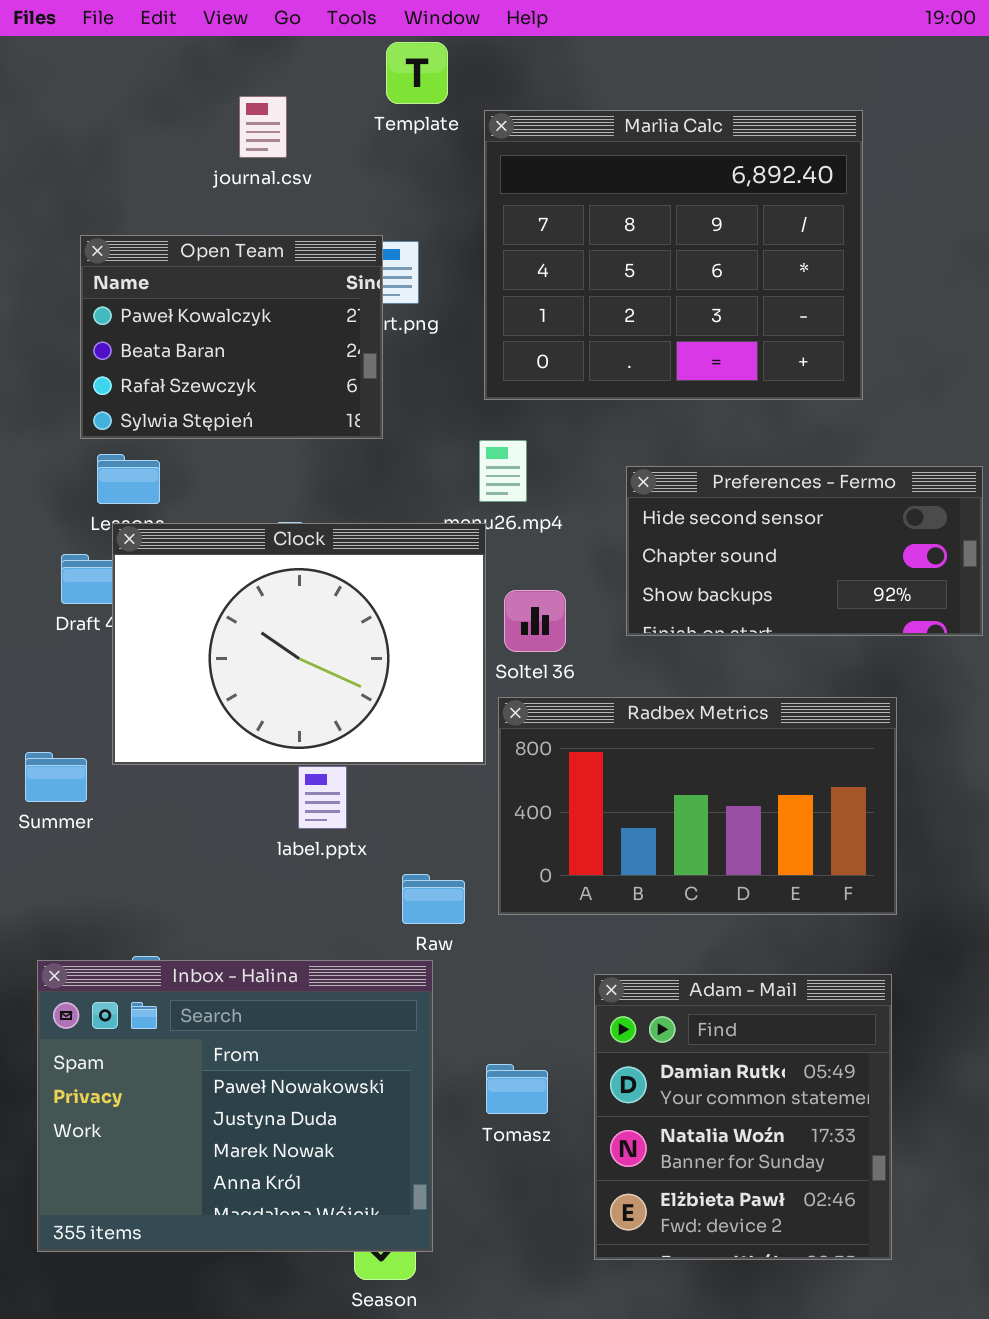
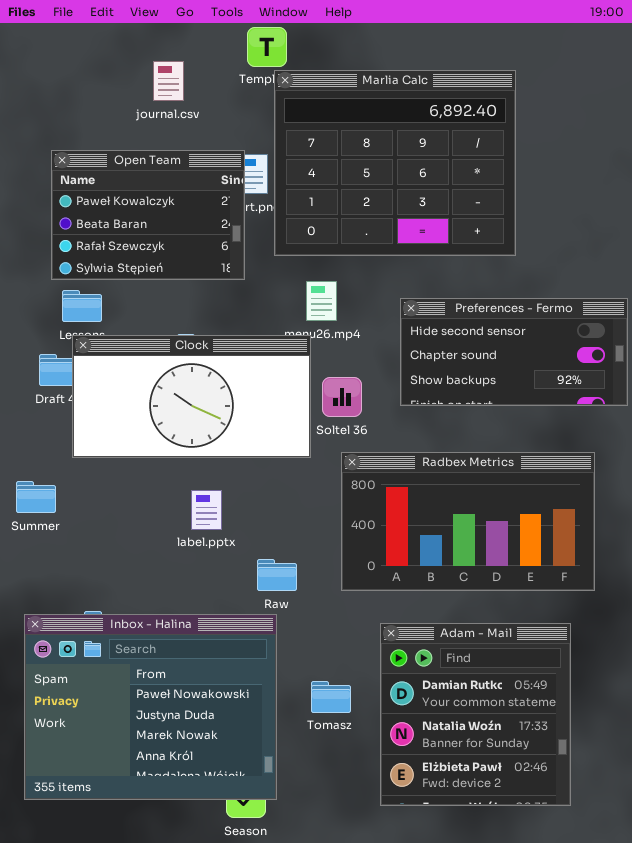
Marlia Calc: [484,110,863,400] -> [274,70,516,256], moved
Clock: [112,523,486,765] -> [72,335,311,458], resized
Radbex Metrics: [498,697,897,915] -> [341,452,595,591], moved

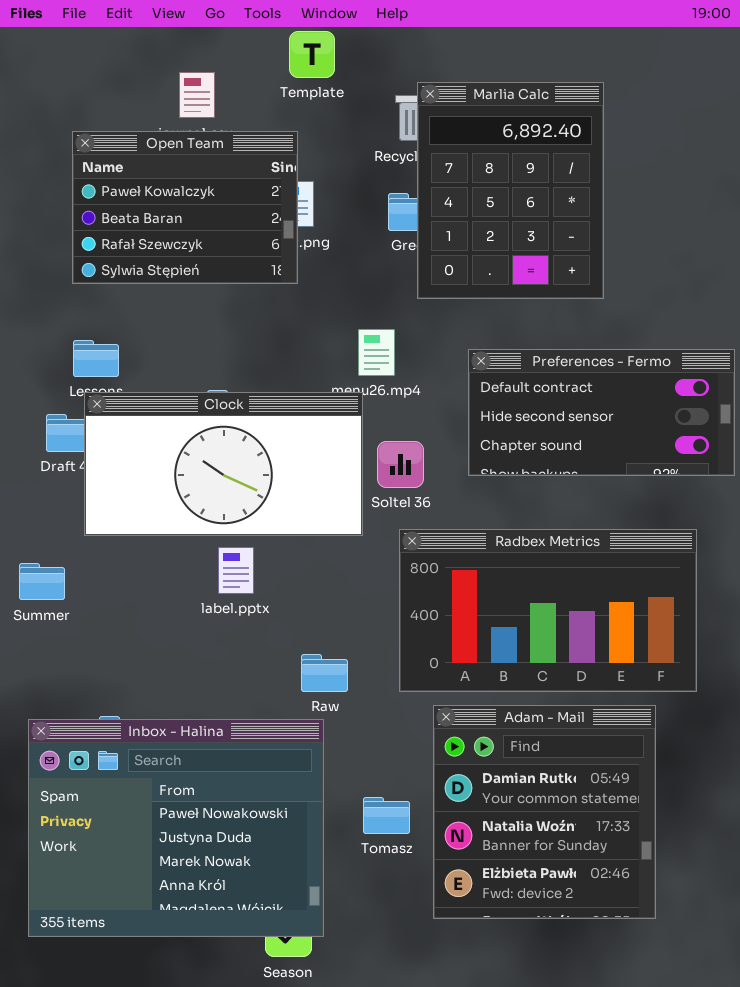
Marlia Calc: [274,70,516,256] -> [417,82,604,299], resized
Open Team: [51,150,245,280] -> [72,131,298,284], moved
Preferences - Fermo: [400,298,628,406] -> [468,349,735,476], scrolled up 1 row
label.pptx: [191,490,222,530] -> [218,547,254,594], moved
Adam - Mail: [380,623,571,806] -> [433,705,656,919], moved

